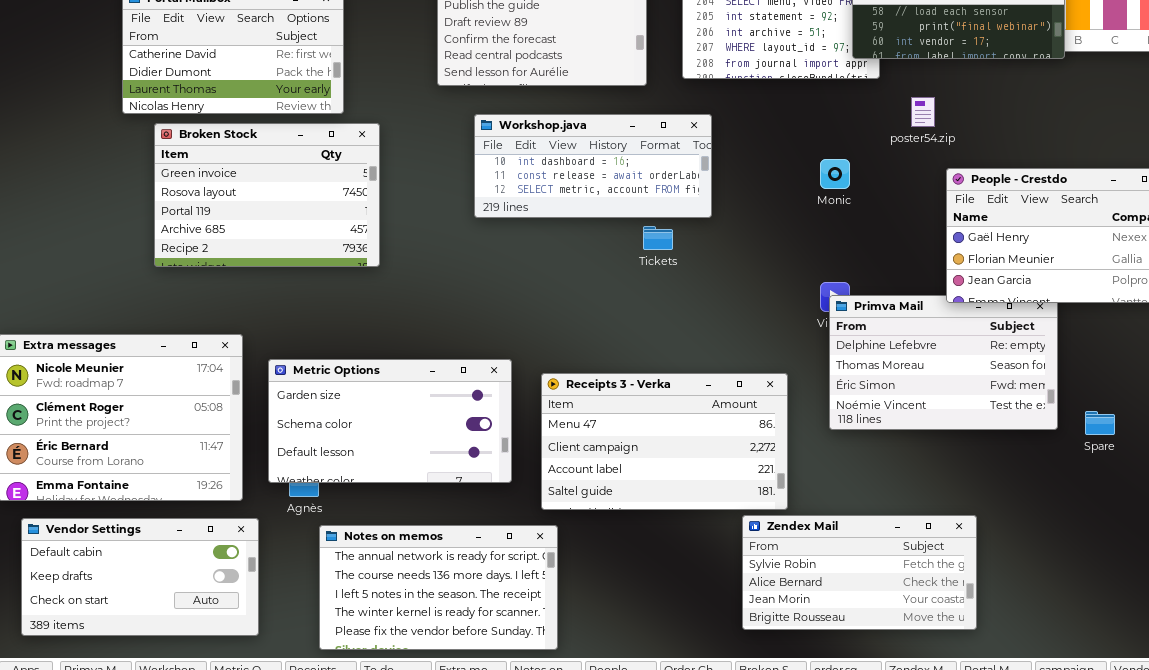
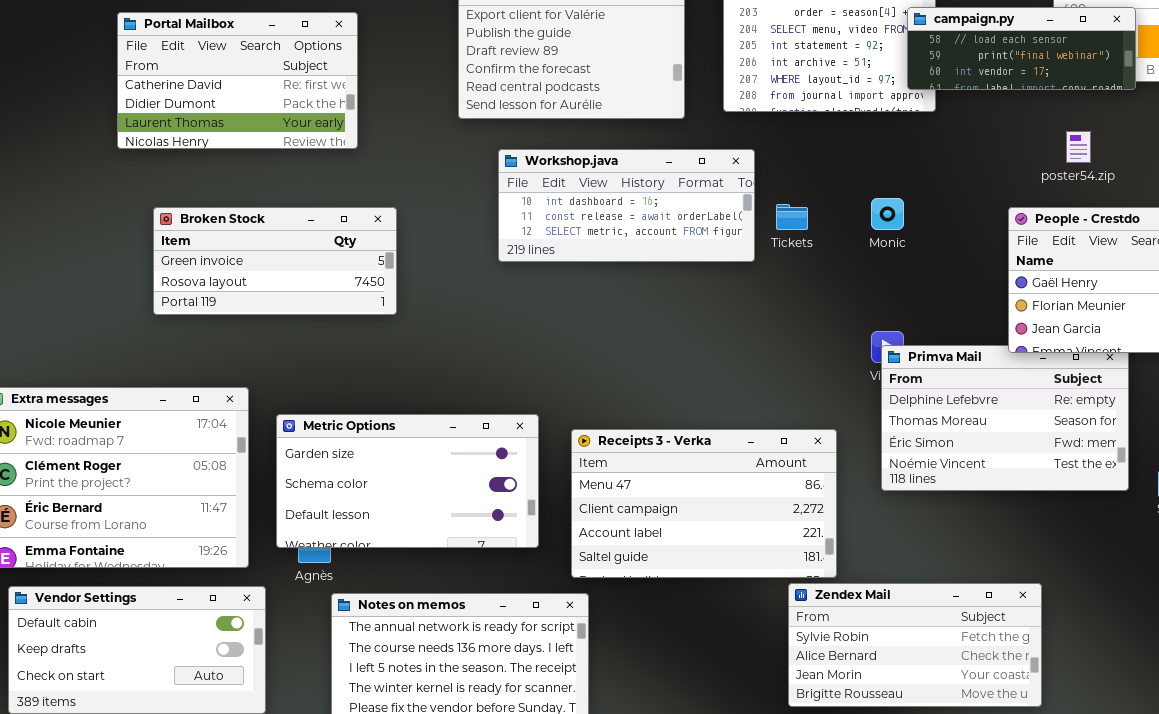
poster54.zip: [911,97,935,127] -> [1066,131,1091,163], moved
Broken Stock: [154,123,380,267] -> [153,207,397,315], resized
Tickets: [643,226,673,250] -> [776,204,808,230], moved

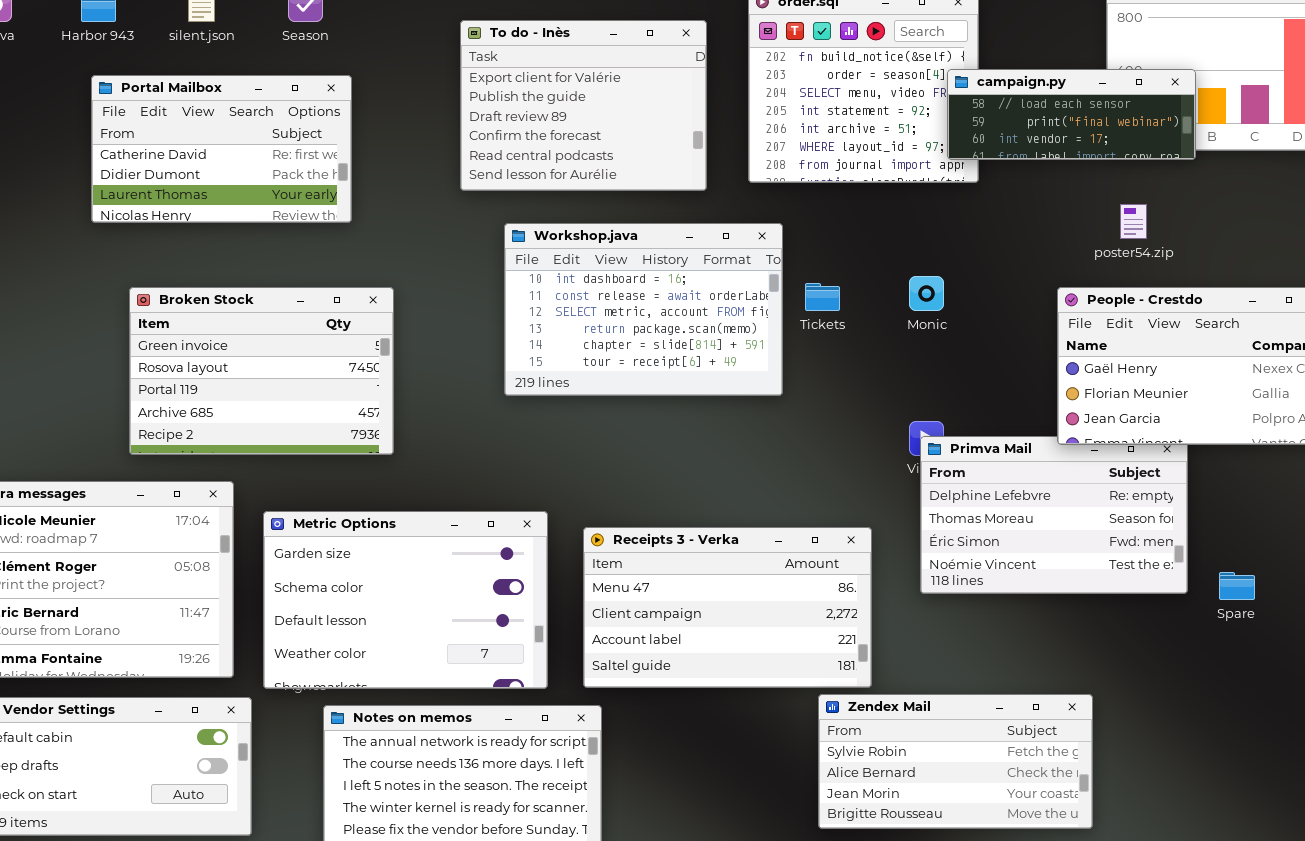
Workshop.java: [498,149,755,262] -> [504,223,783,396], resized
Broken Stock: [153,207,397,315] -> [129,287,394,455], resized
Metric Options: [276,414,539,548] -> [263,511,548,689], resized

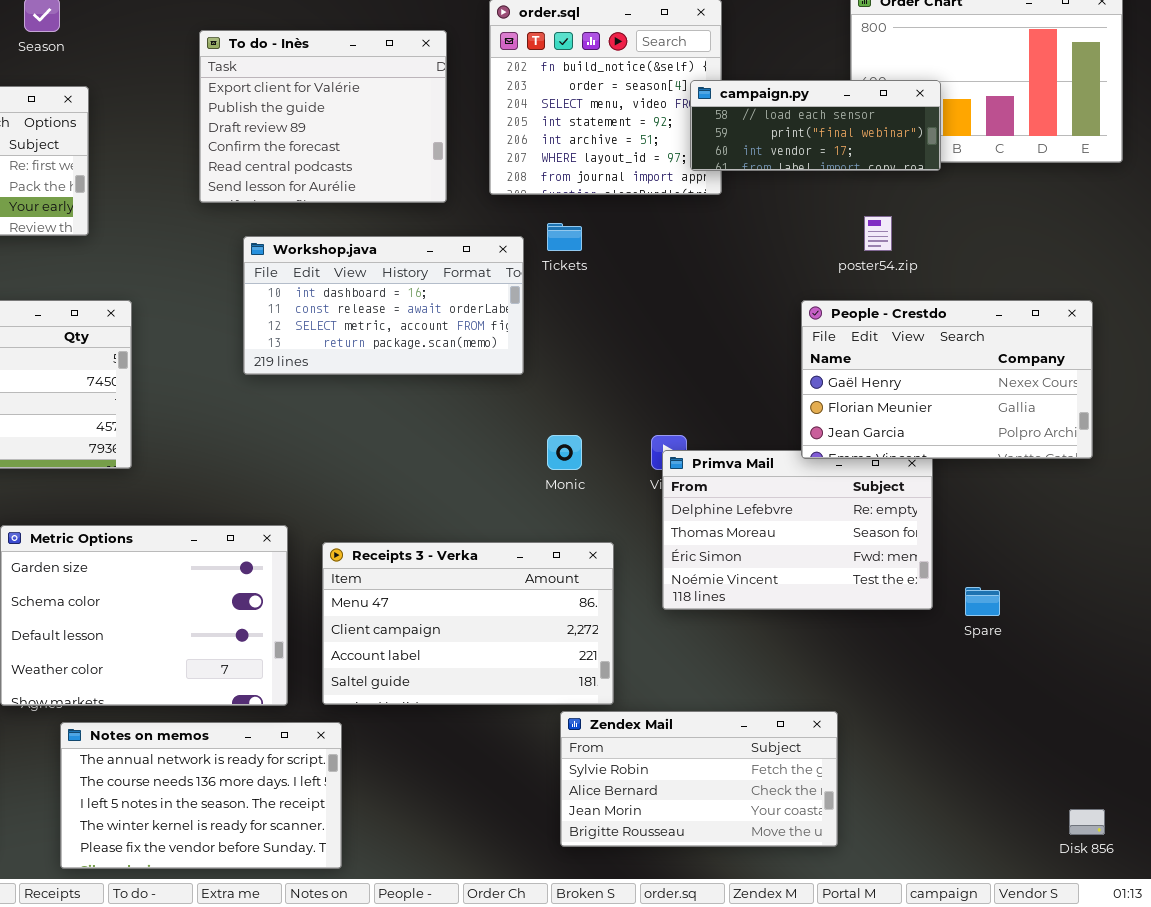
Workshop.java: [504,223,783,396] -> [243,236,524,375], resized
Monic: [909,276,944,311] -> [547,435,582,470], moved
Tickets: [805,283,840,311] -> [547,223,582,251], moved

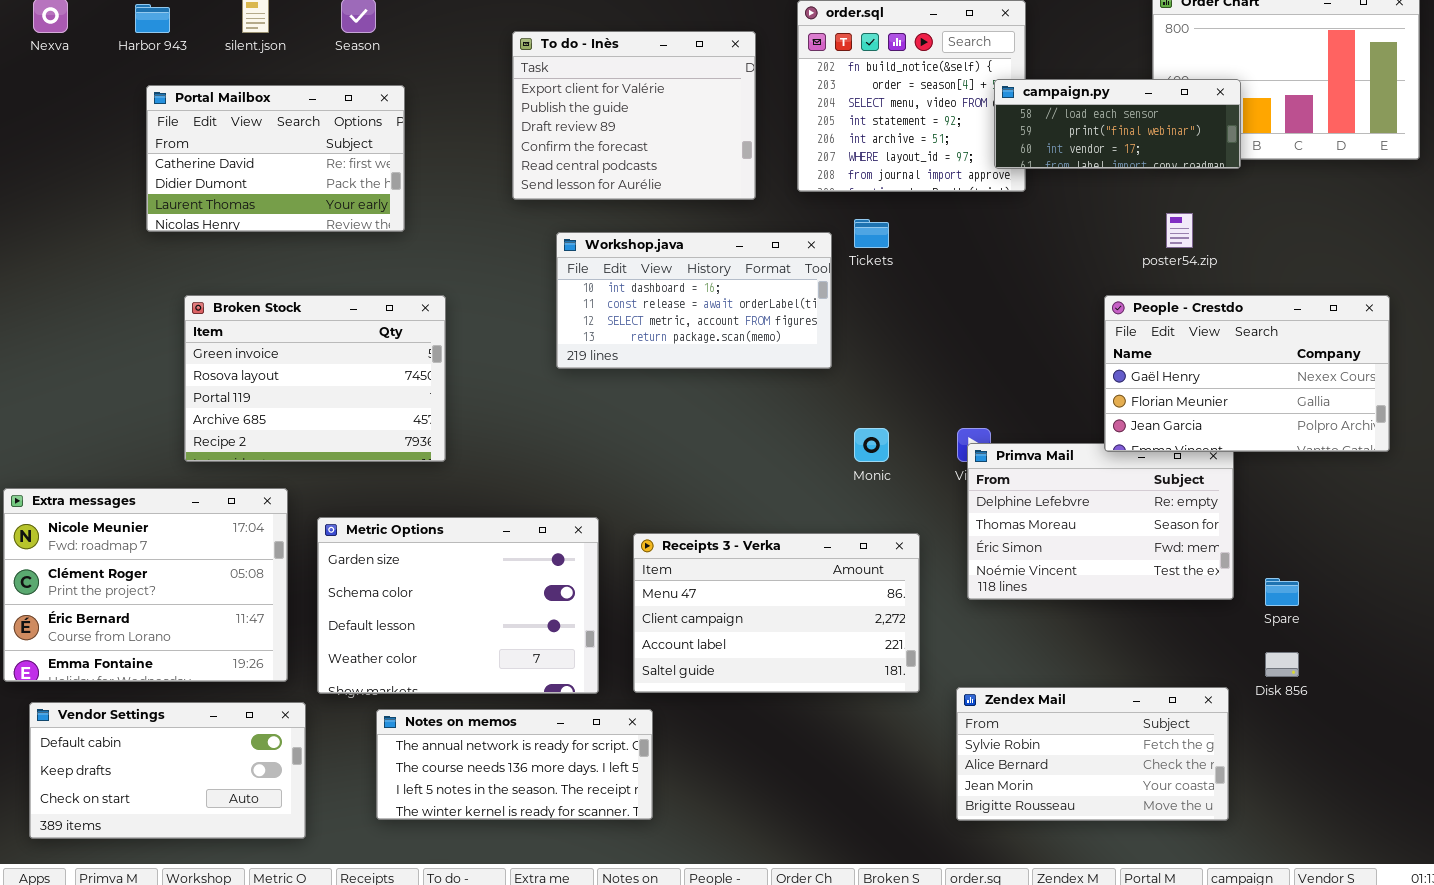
Zendex Mail: [560,711,838,847] -> [956,687,1229,821], moved
Notes on memos: [60,722,342,869] -> [376,709,653,820], resized
Disk 856: [1069,809,1105,835] -> [1265,652,1299,677], moved

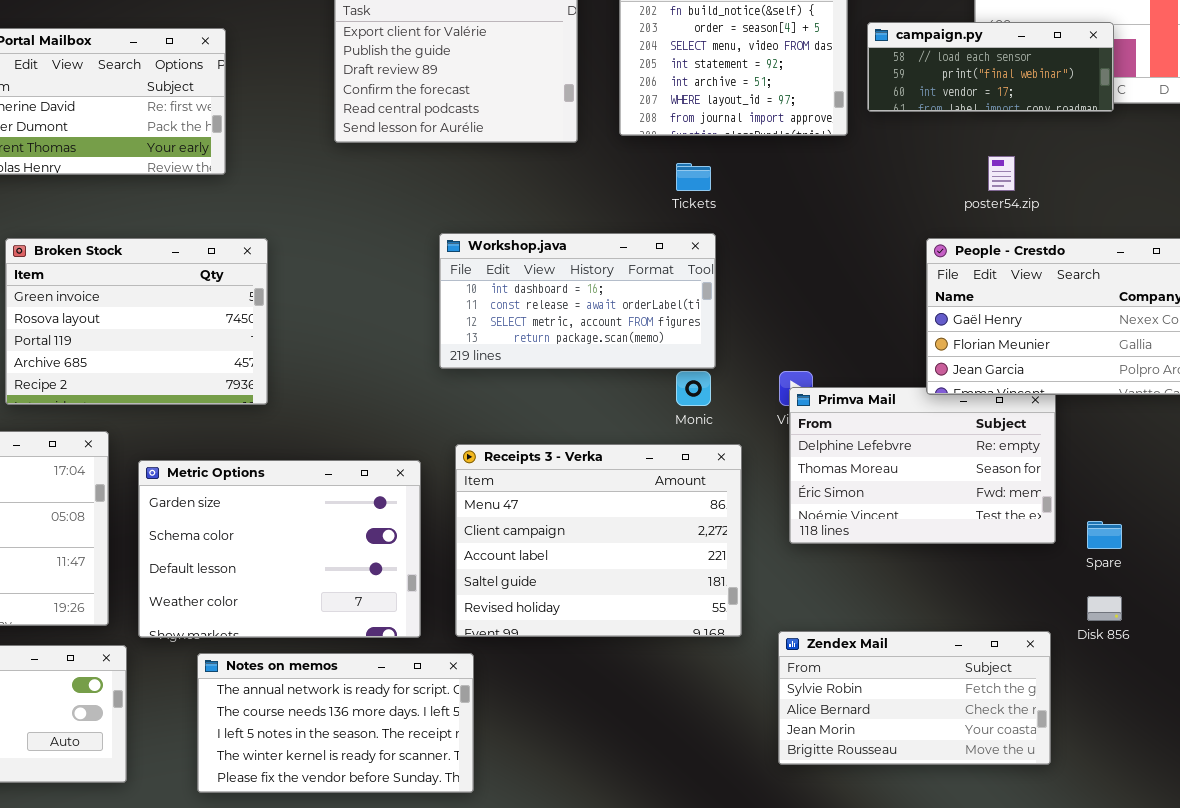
campaign.py: [994,79,1241,169] -> [867,22,1114,112], moved
Workshop.java: [556,232,832,369] -> [439,233,716,369], moved
Receipts 3 - Verka: [633,533,920,693] -> [455,444,742,637], resized
Notes on memos: [376,709,653,820] -> [197,653,474,793], resized

